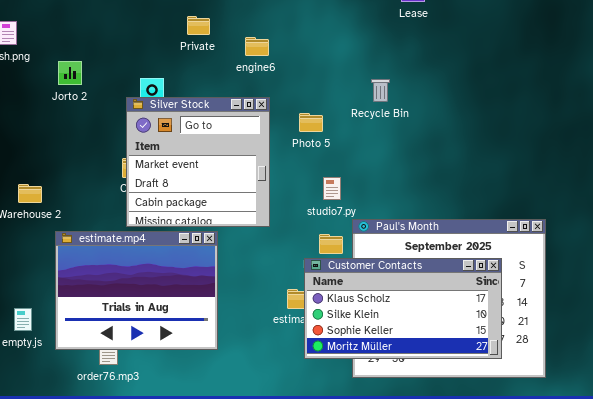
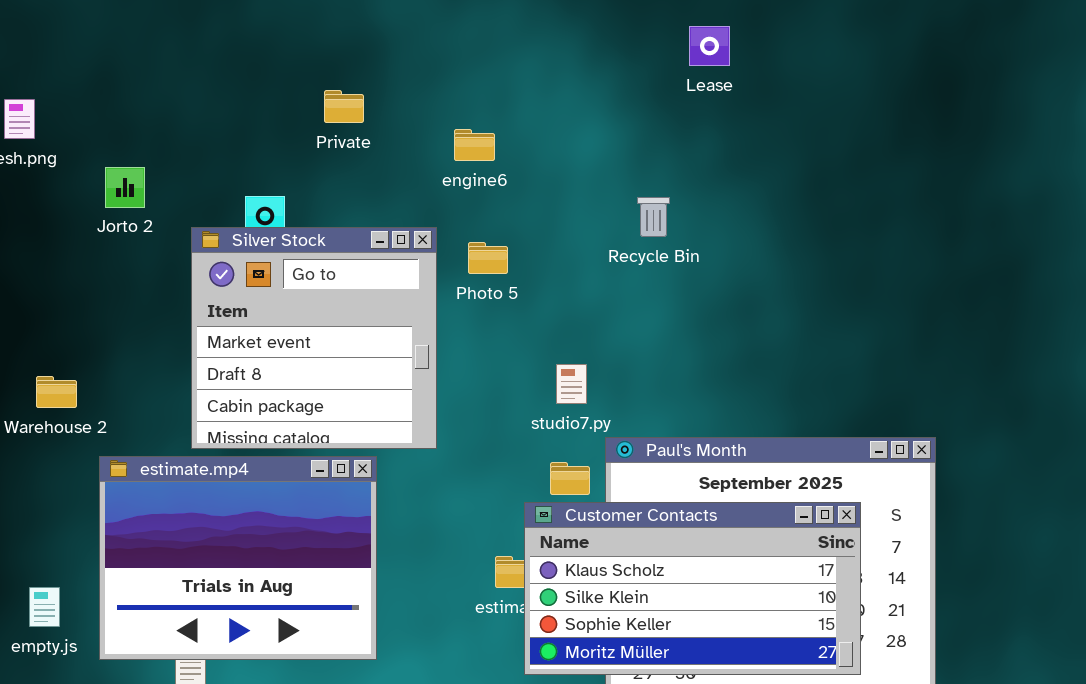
engine6: [245,37,269,56] -> [454,129,495,161], moved
Silver Stock: [126,97,270,227] -> [191,227,437,449], moved
Photo 5: [299,113,323,132] -> [468,242,508,274], moved

